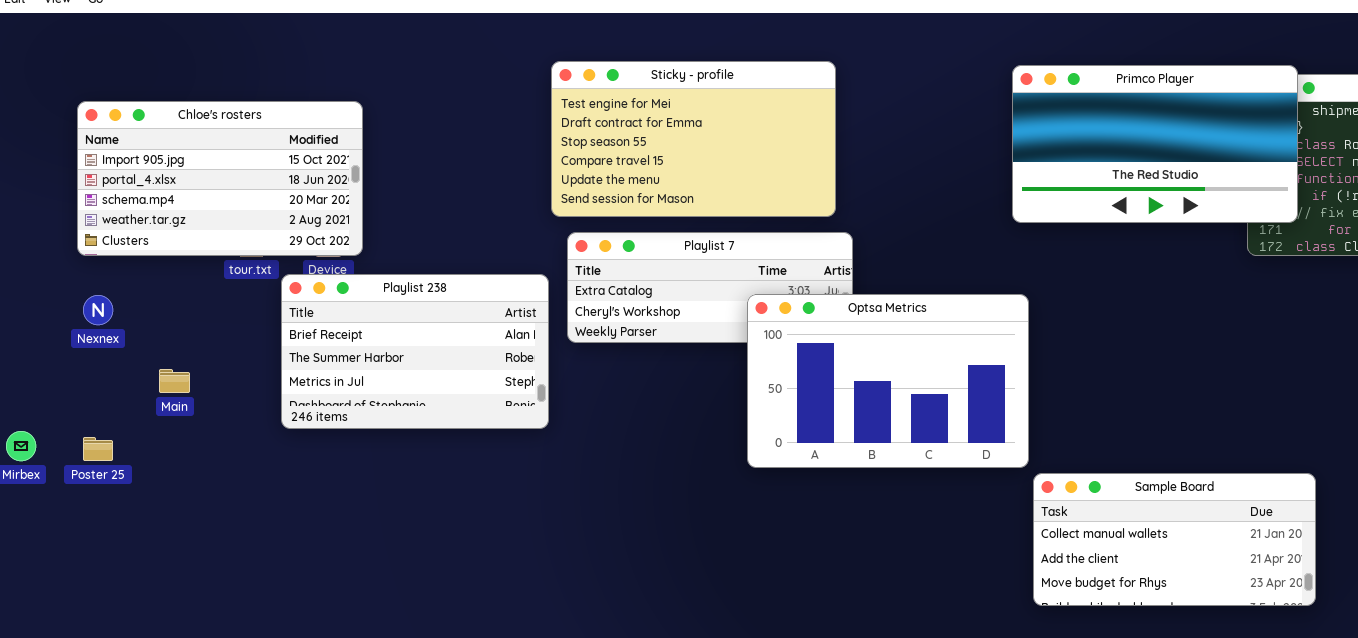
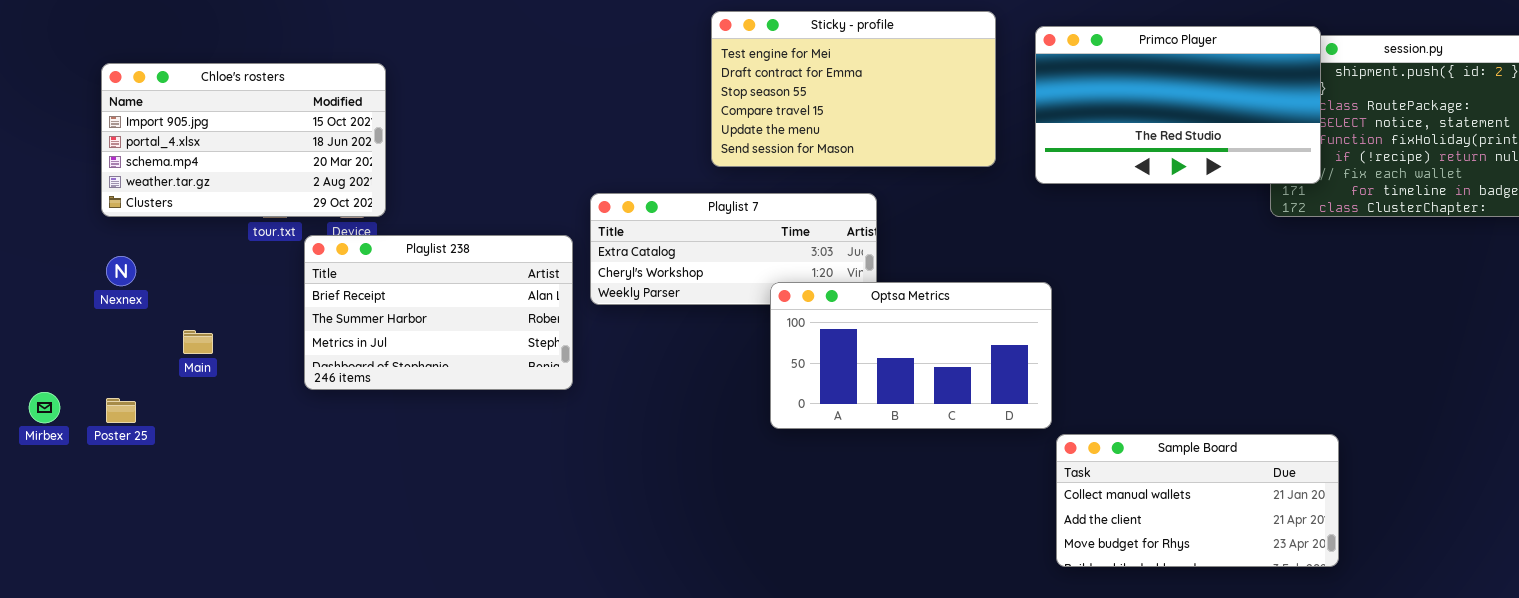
Sticky - profile: [551,61,836,217] -> [711,11,996,167], moved
Optsa Metrics: [747,294,1029,468] -> [770,282,1052,429], resized

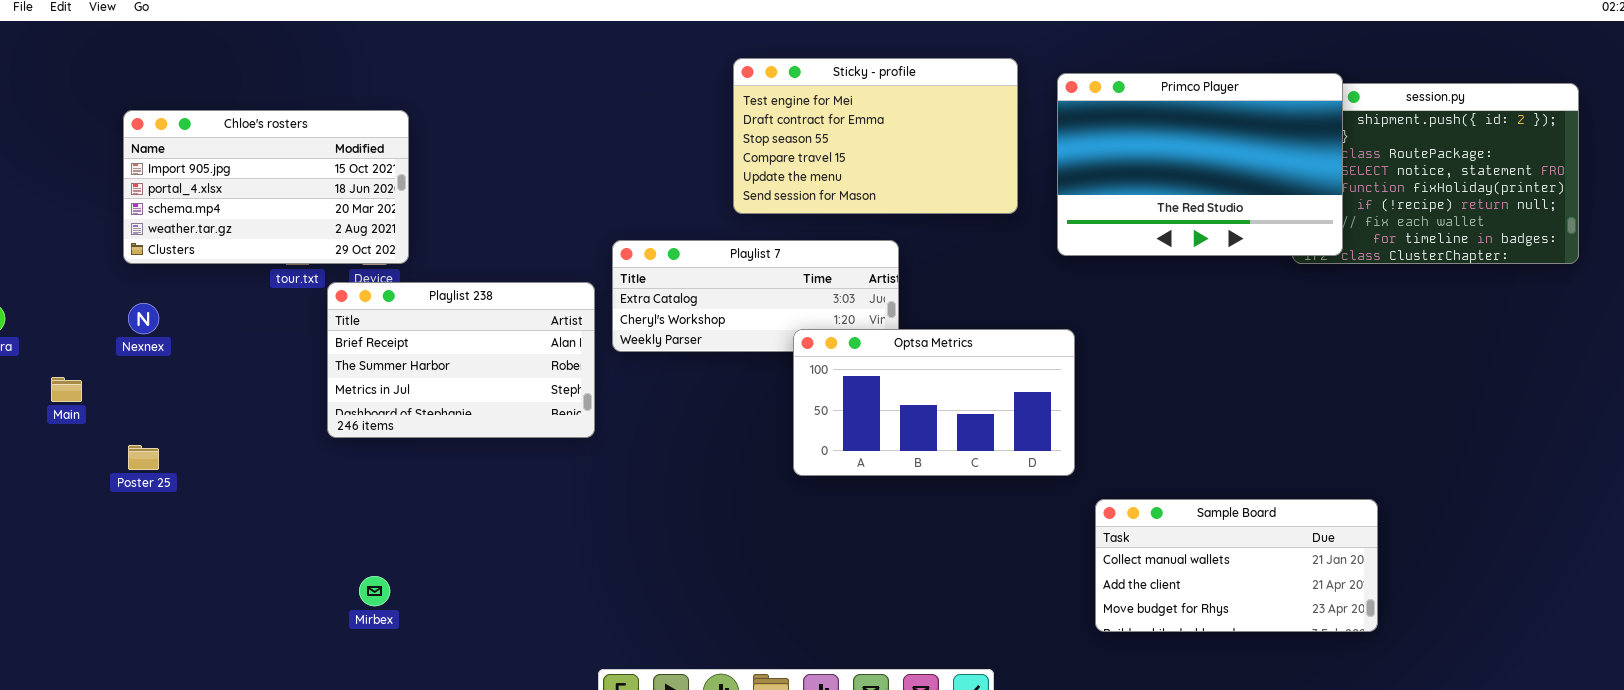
Primco Player: [1035,26,1321,184] -> [1057,73,1343,256], resized
Main: [183,330,213,354] -> [51,377,82,402], moved
Mirbex: [29,392,60,423] -> [359,576,390,606], moved
Sample Board: [1056,434,1339,567] -> [1095,499,1378,632], moved

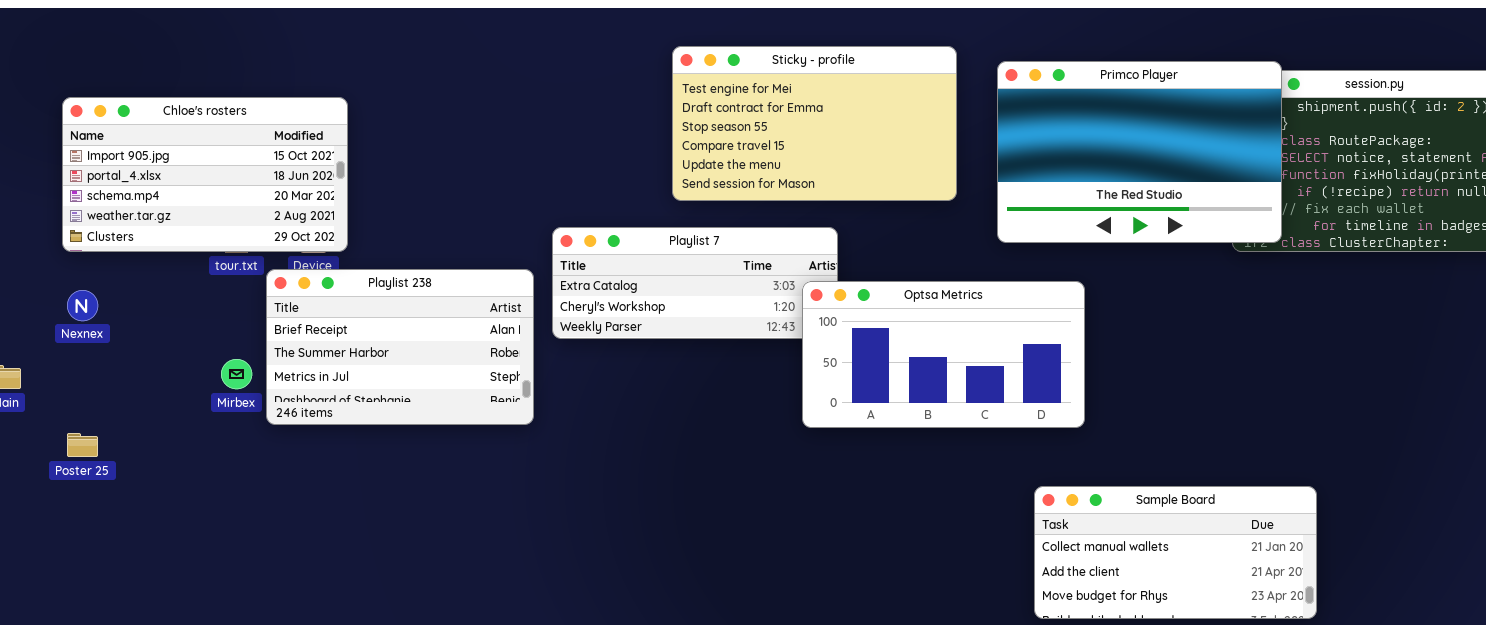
Optsa Metrics: [793,329,1075,476] -> [802,281,1085,428], moved
Mirbex: [359,576,390,606] -> [221,359,252,389], moved

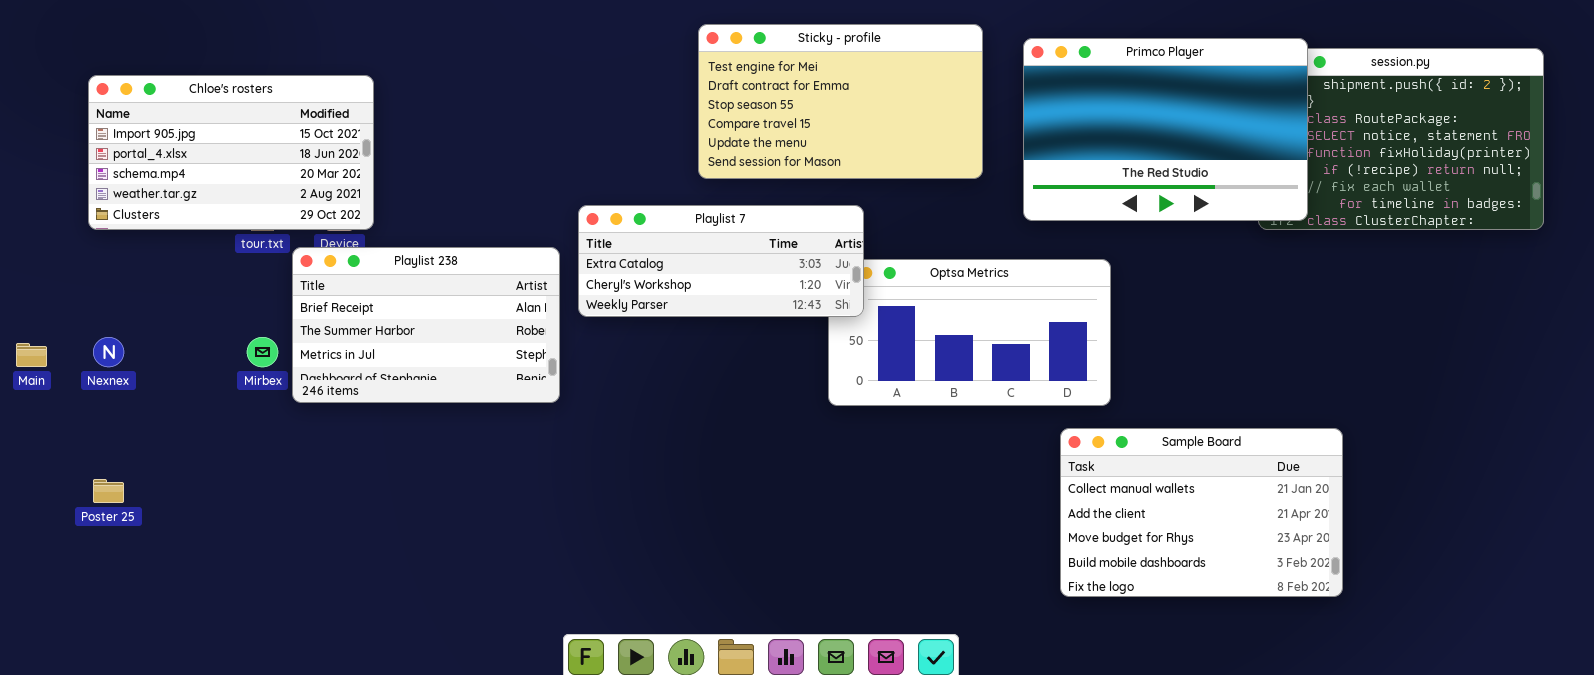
Playlist 7: [552,227,838,339] -> [578,205,864,317], raised
Nexnex: [67,290,98,321] -> [93,337,124,367], moved
Poster 25: [67,433,98,457] -> [93,479,124,503], moved
Sample Board: [1034,486,1317,619] -> [1060,428,1343,597], resized

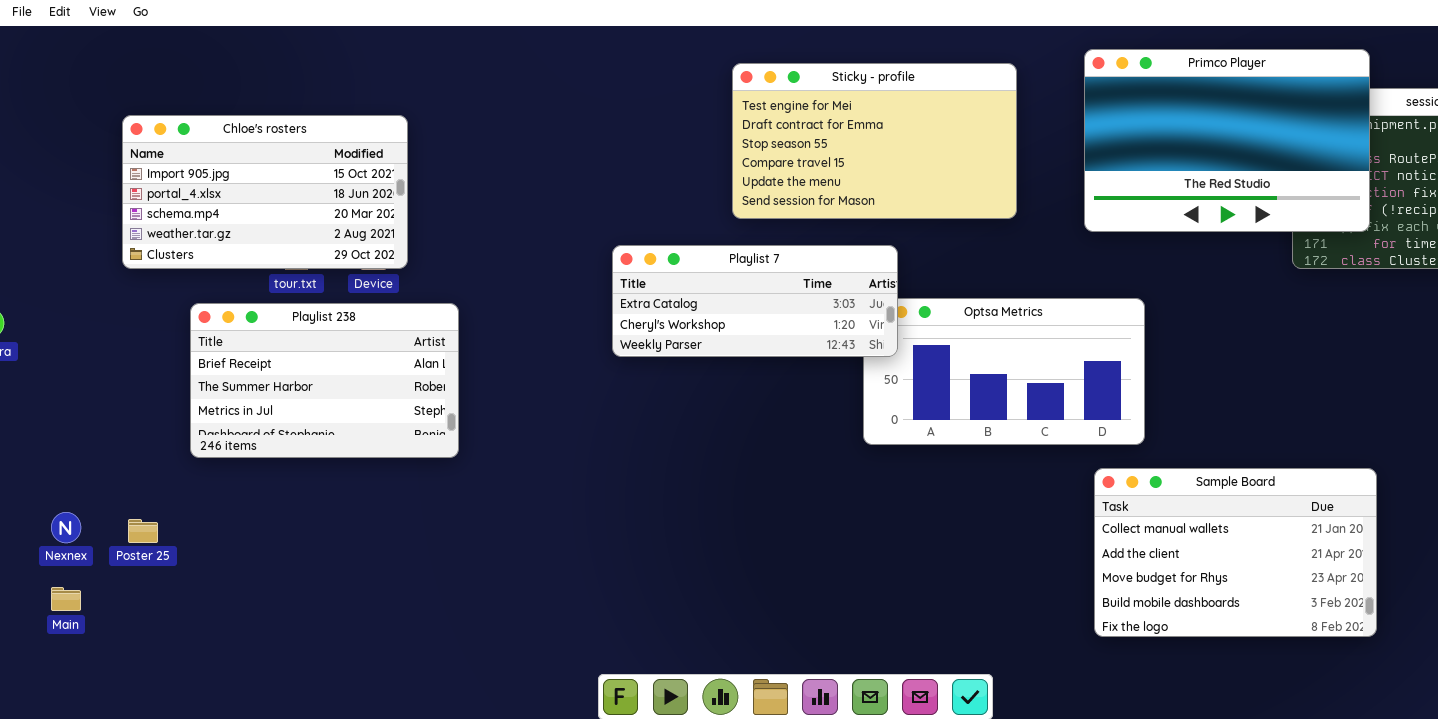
Primco Player: [1023,38,1308,221] -> [1084,49,1370,232], moved
Playlist 238: [292,247,560,403] -> [190,303,459,458], moved
Nexnex: [93,337,124,367] -> [51,512,81,543], moved
Main: [16,343,47,367] -> [51,587,81,611], moved

